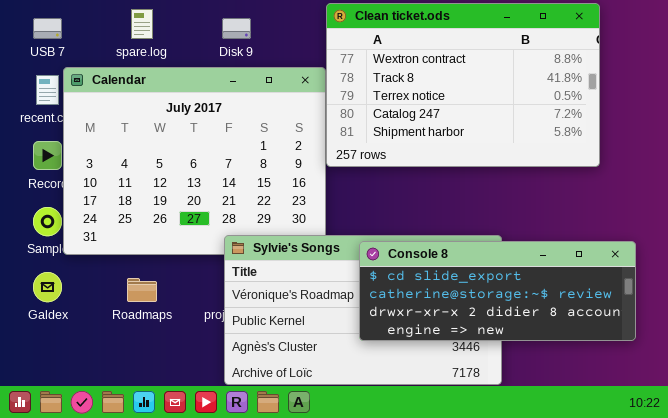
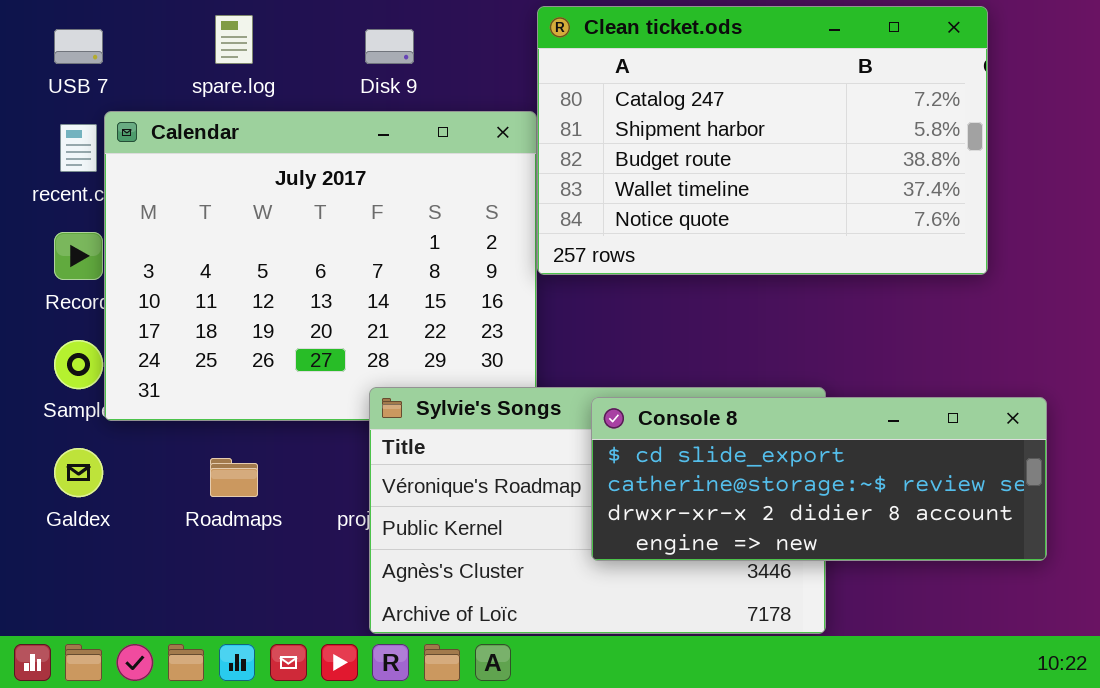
Clean ticket.ods: [326,3,600,167] -> [537,6,988,275], scrolled down 3 rows

